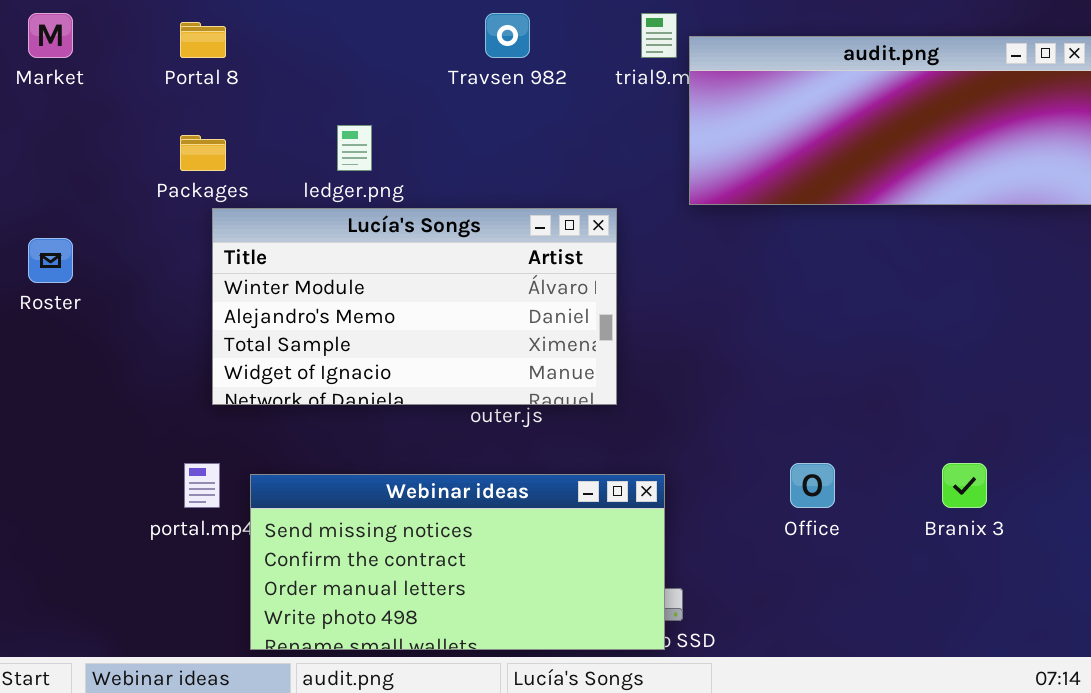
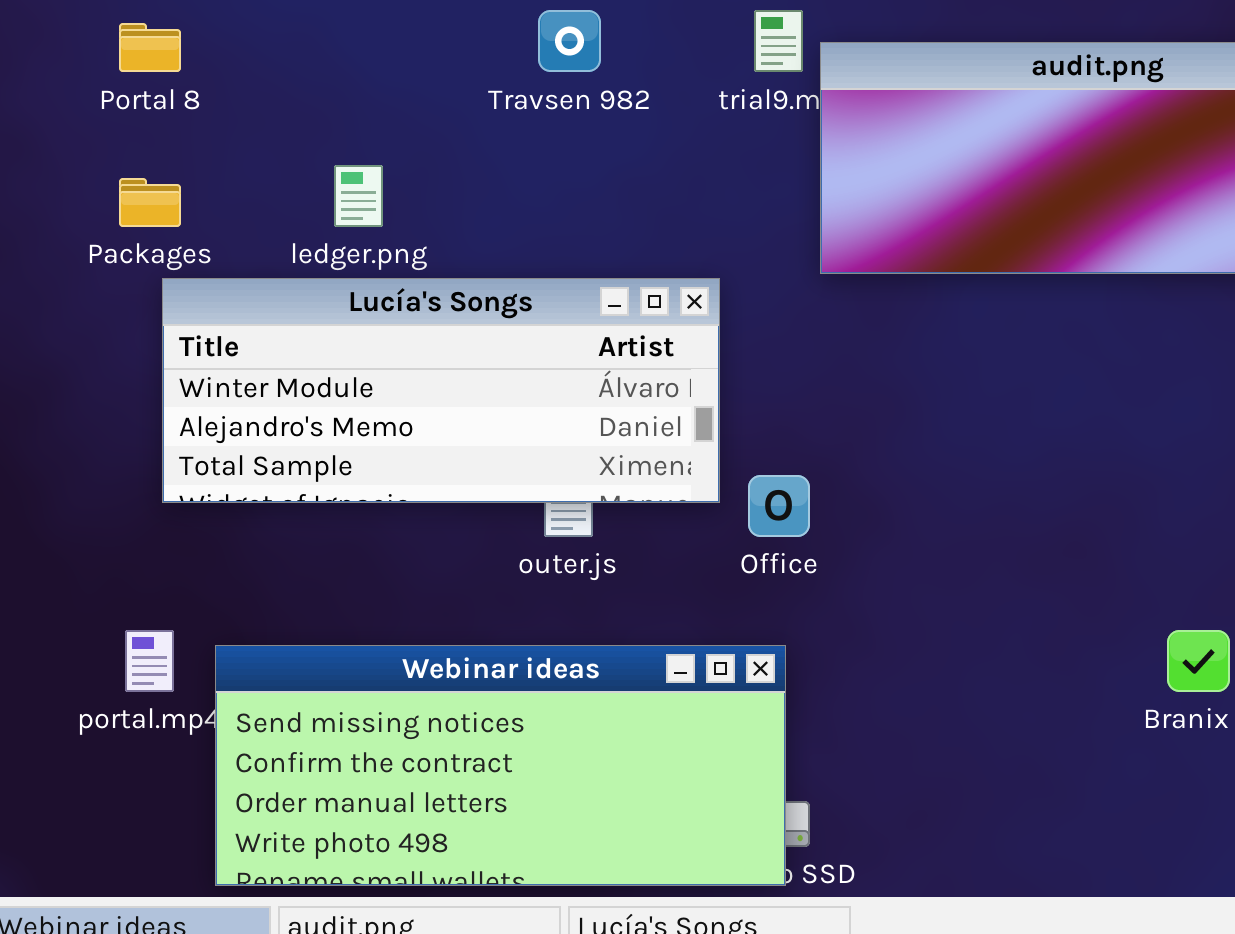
Lucía's Songs: [212,208,617,405] -> [162,278,720,503], resized
Office: [790,463,835,508] -> [748,475,810,537], moved

